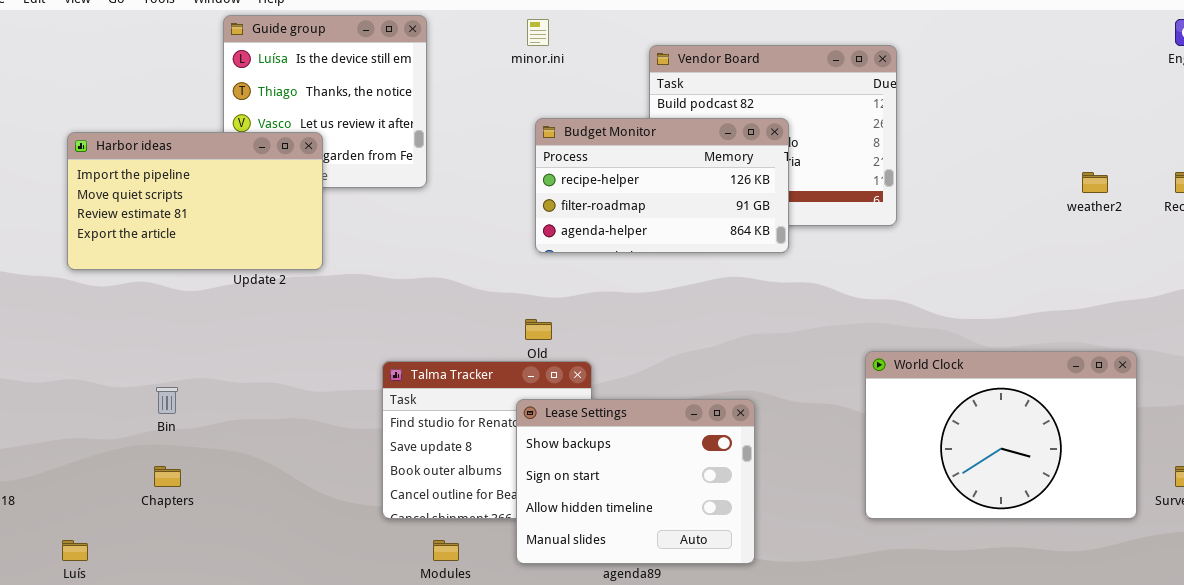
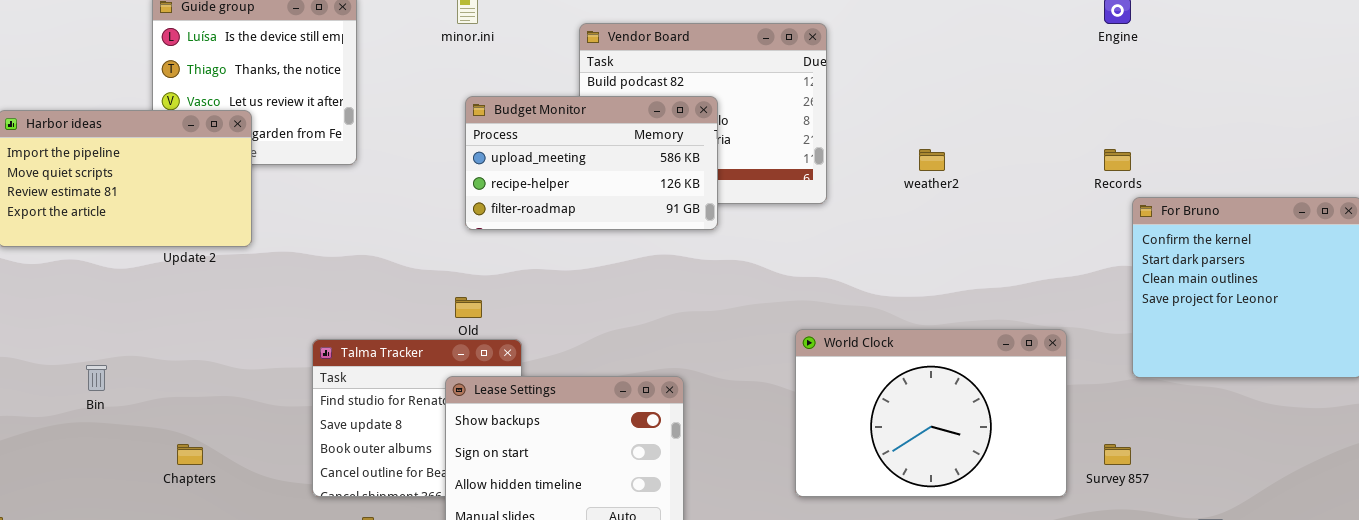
Budget Monitor: [535,118,789,253] -> [465,96,718,230], scrolled up 1 row
weather2: [1082,172,1108,193] -> [919,149,945,171], moved
Chapters: [154,466,181,487] -> [177,444,203,465], moved

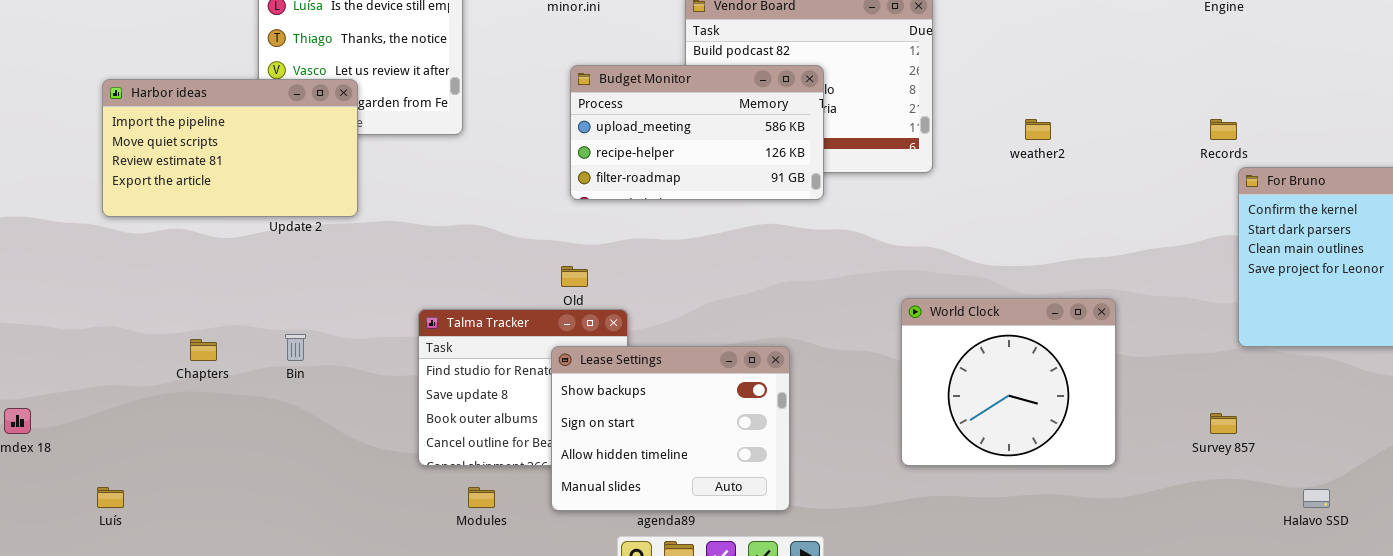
World Clock: [795,329,1067,497] -> [901,298,1116,466], resized
Bin: [86,365,107,391] -> [285,334,306,361], moved
Chapters: [177,444,203,465] -> [190,339,217,361], moved

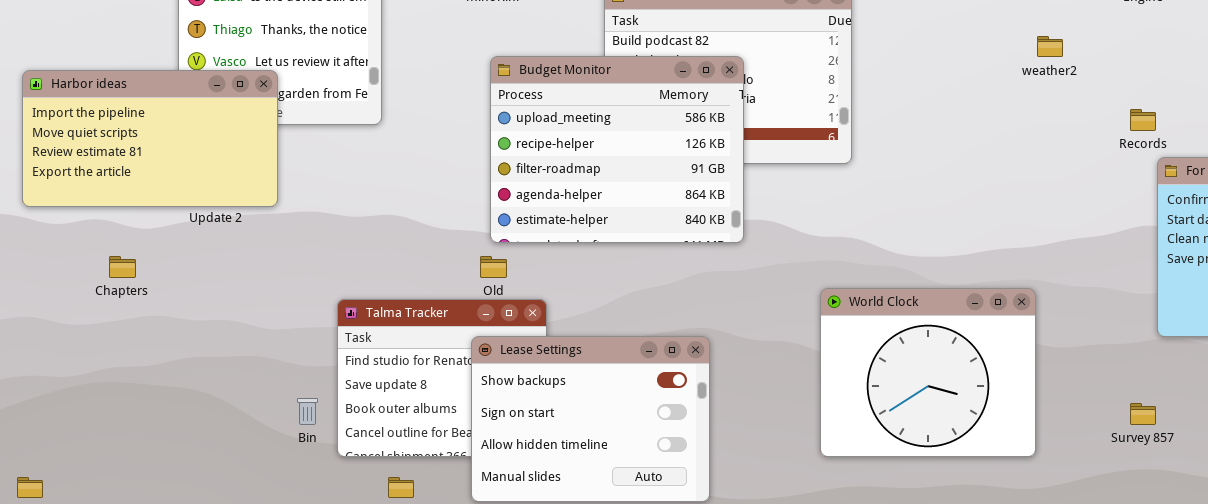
Budget Monitor: [570,65,824,200] -> [490,56,744,243], resized
weather2: [1025,119,1051,140] -> [1037,36,1063,57], moved
Bin: [285,334,306,361] -> [297,398,318,425], moved
Chapters: [190,339,217,361] -> [109,256,136,278], moved

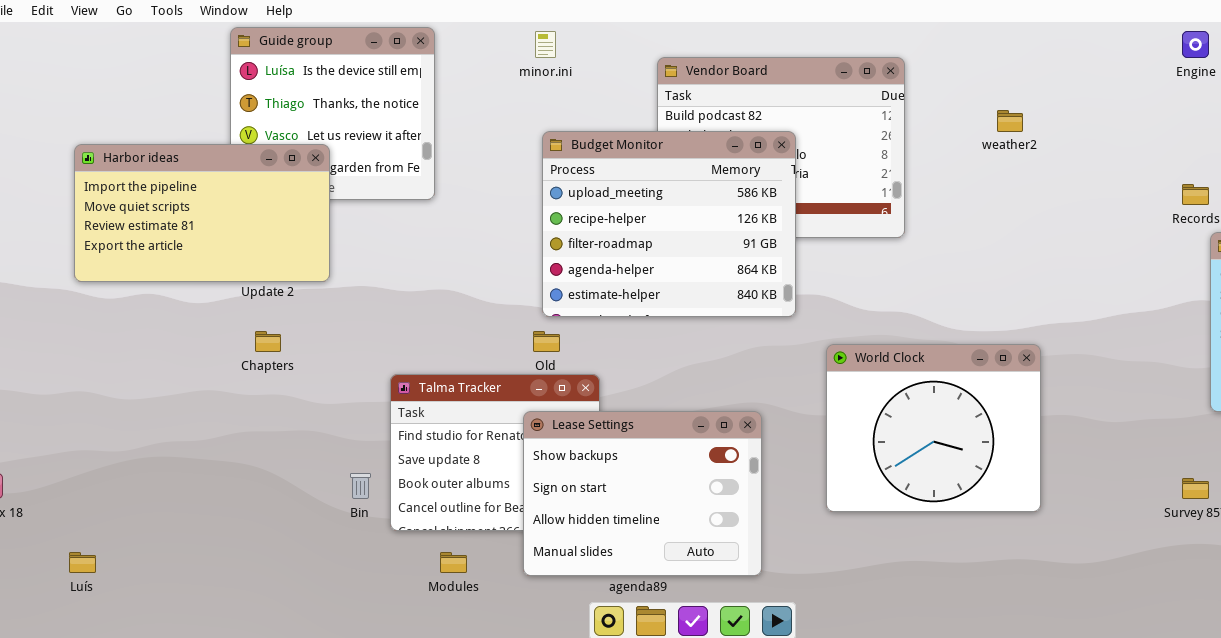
weather2: [1037,36,1063,57] -> [997,110,1023,132], moved
Chapters: [109,256,136,278] -> [255,331,281,352], moved
World Clock: [820,288,1036,457] -> [826,344,1041,512], moved

